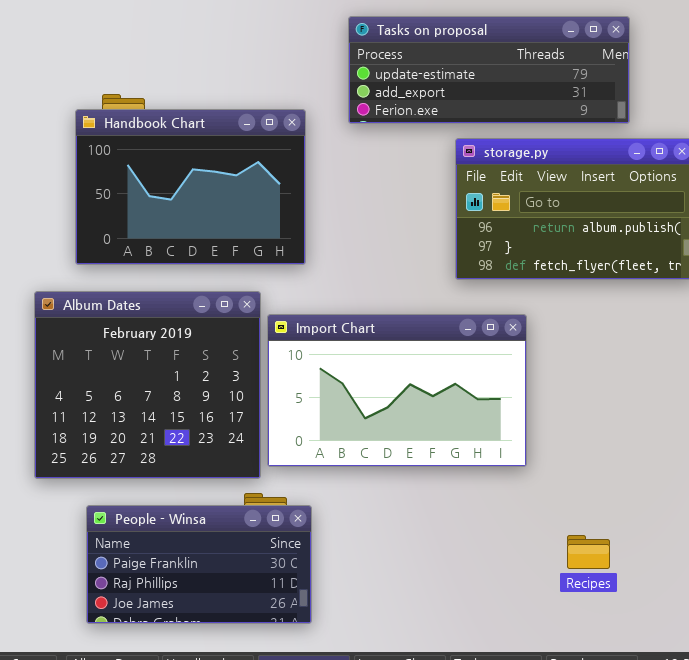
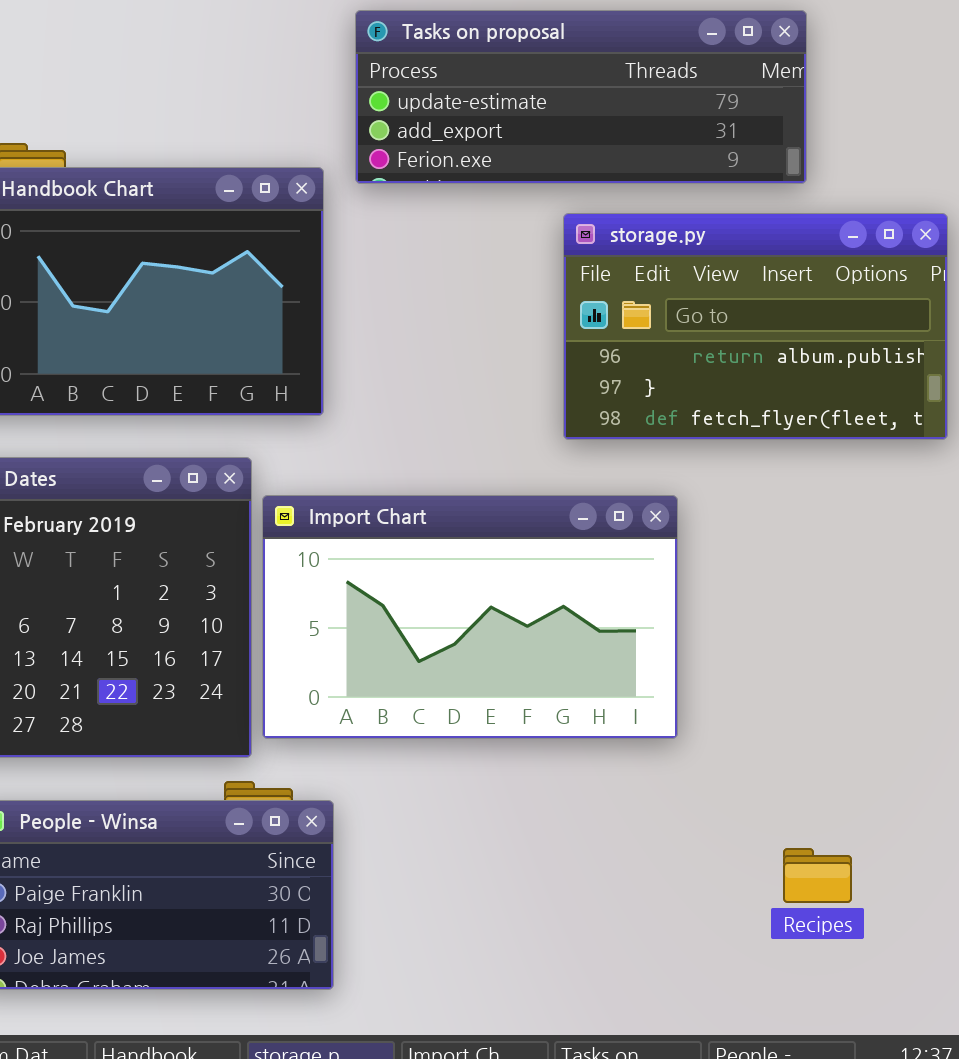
Tasks on proposal: [348,16,630,124] -> [355,10,807,184], moved
Recipes: [567,535,610,569] -> [783,848,852,903], moved

